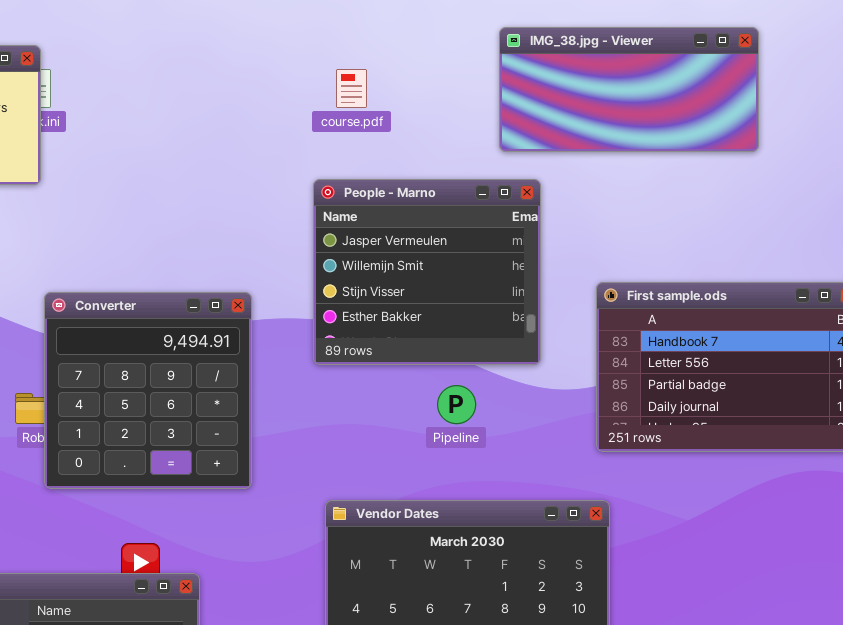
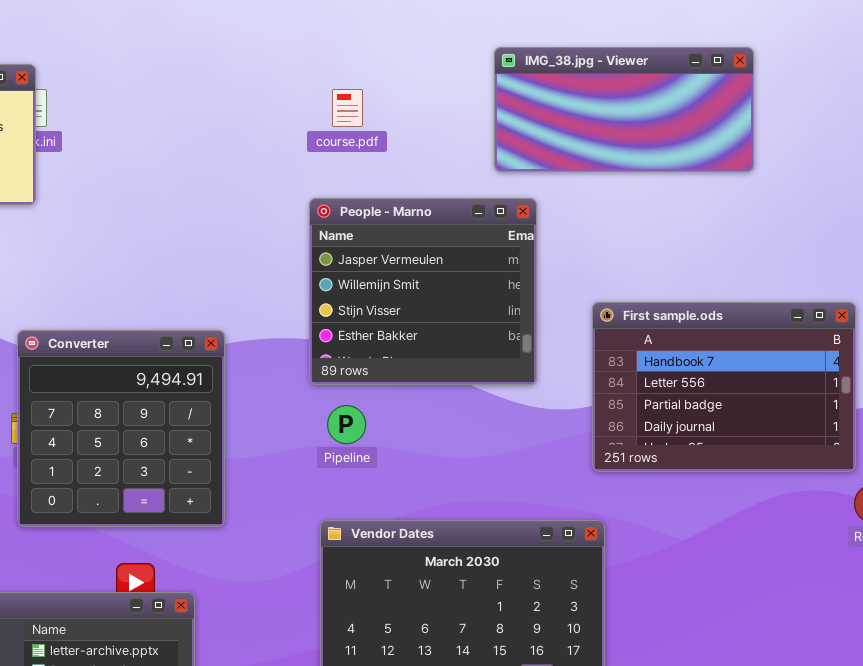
Converter: [44,292,252,489] -> [17,330,225,527], moved
Pipeline: [437,385,476,424] -> [327,405,366,444], moved

